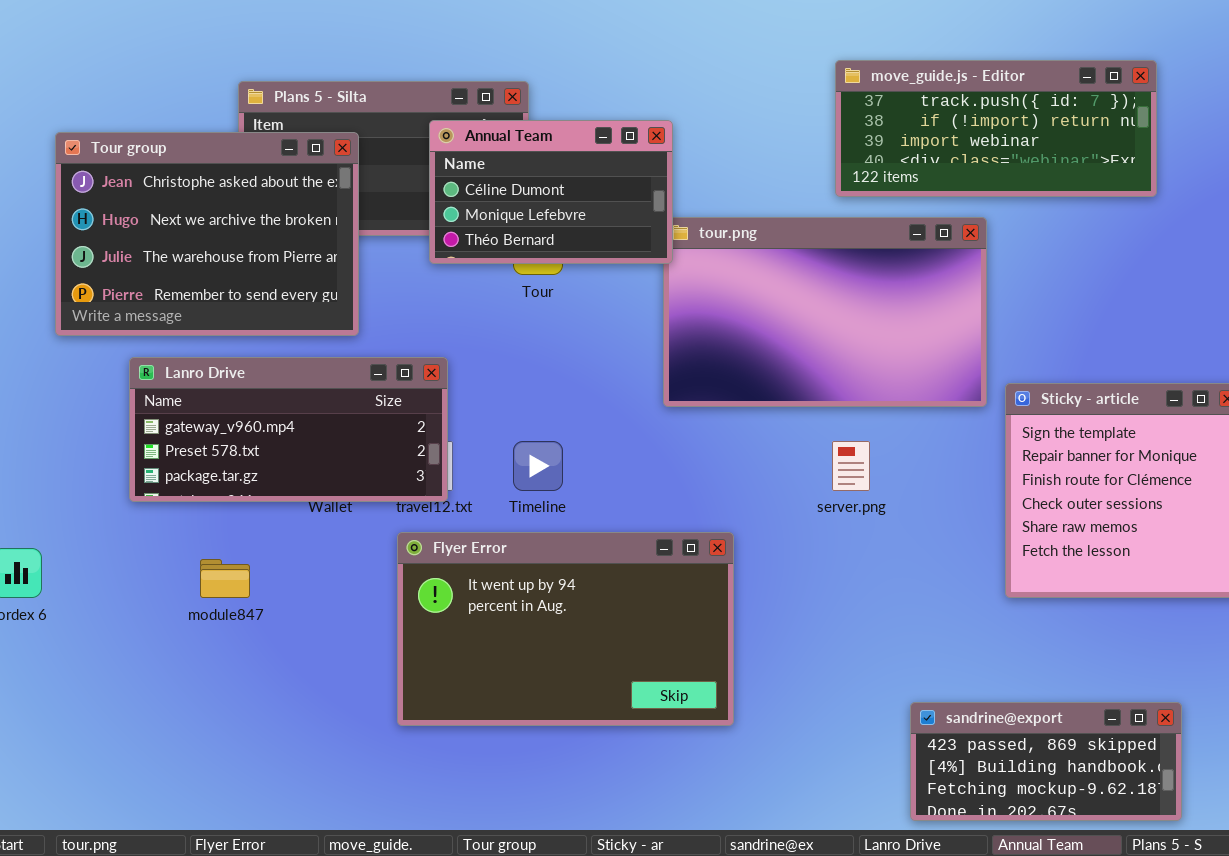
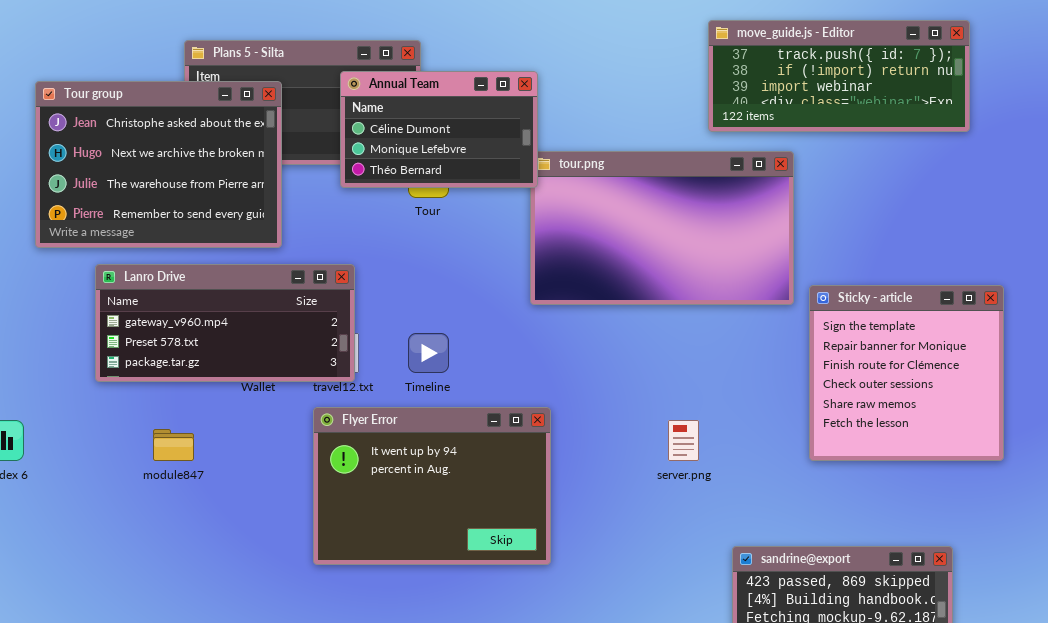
move_guide.js - Editor: [835,60,1157,197] -> [708,20,970,132], moved
server.png: [832,441,870,491] -> [668,420,699,461], moved
Flyer Error: [397,532,734,726] -> [313,407,551,565], resized

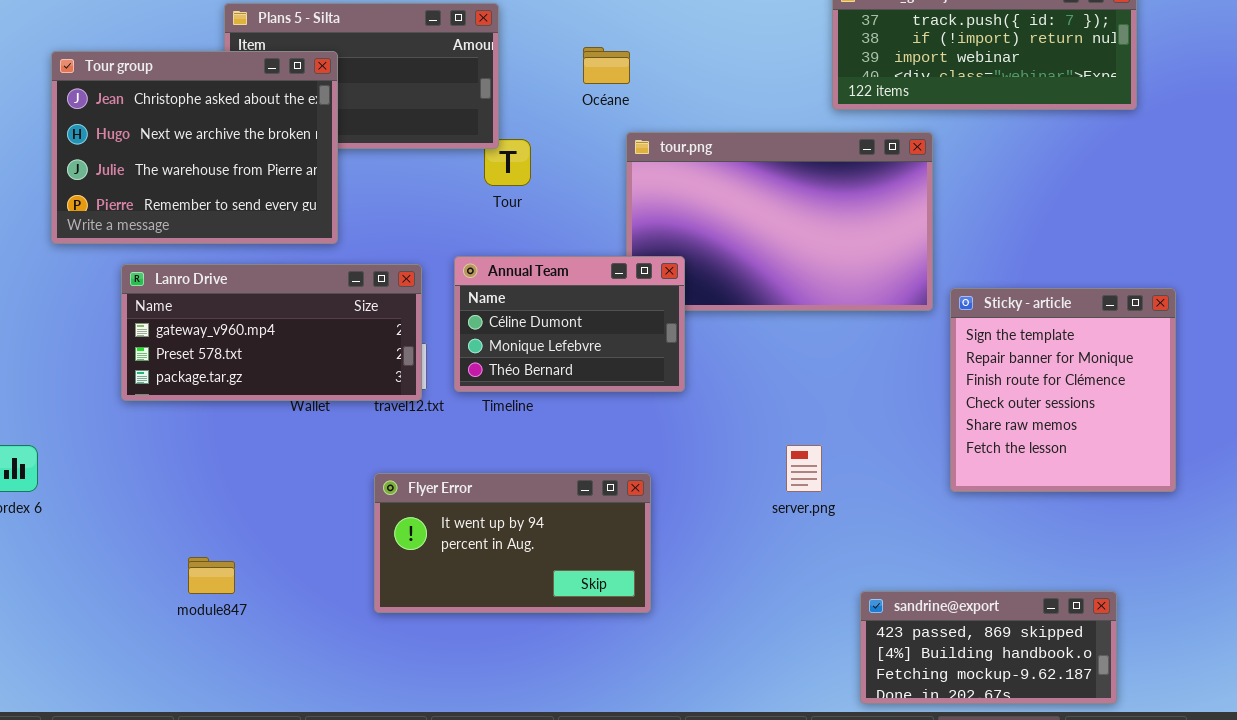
Annual Team: [340,71,538,188] -> [454,256,685,392], moved
Flyer Error: [313,407,551,565] -> [374,473,651,613], resized
module847: [153,429,194,461] -> [188,557,235,594], moved

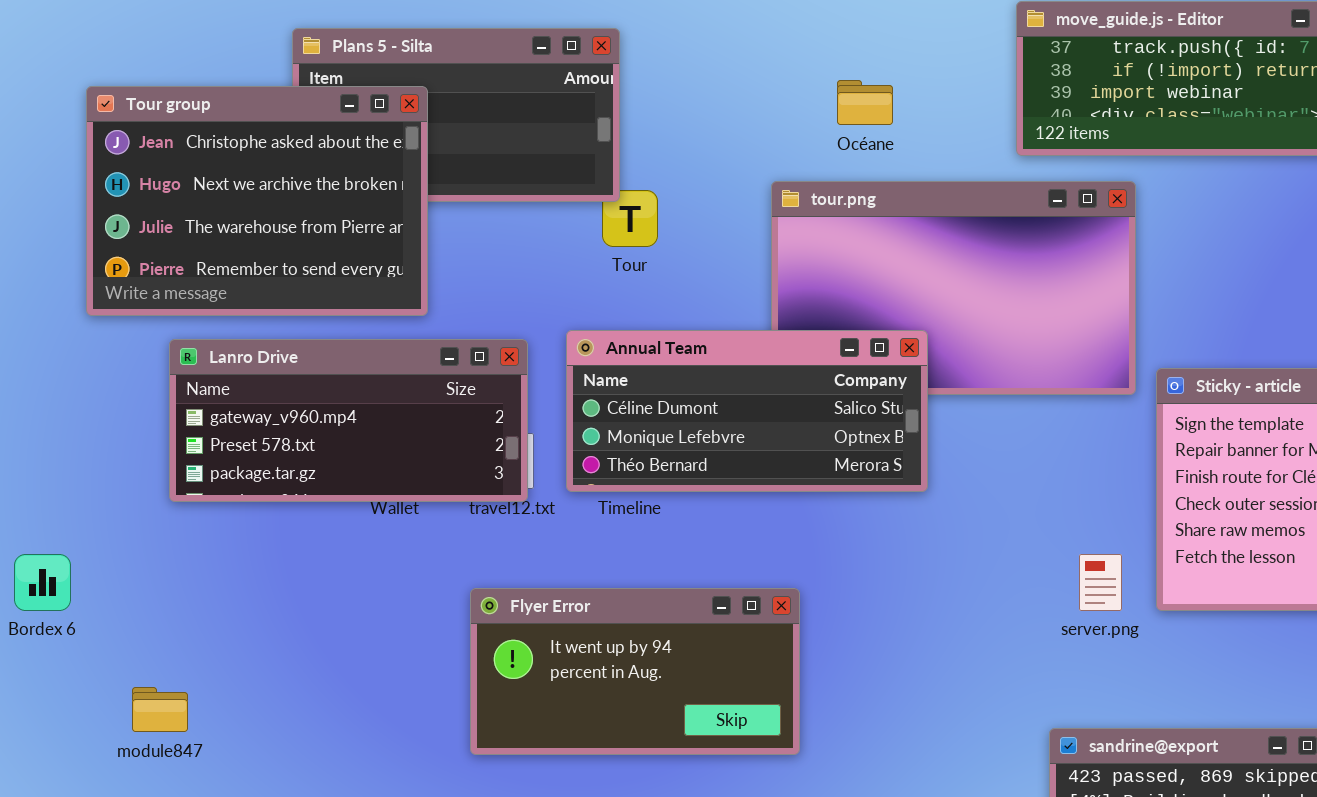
Océane: [583,47,630,84] -> [837,80,893,125], moved
Annual Team: [454,256,685,392] -> [566,330,928,492], resized
server.png: [786,445,822,492] -> [1079,554,1122,611], moved
module847: [188,557,235,594] -> [132,687,188,732], moved

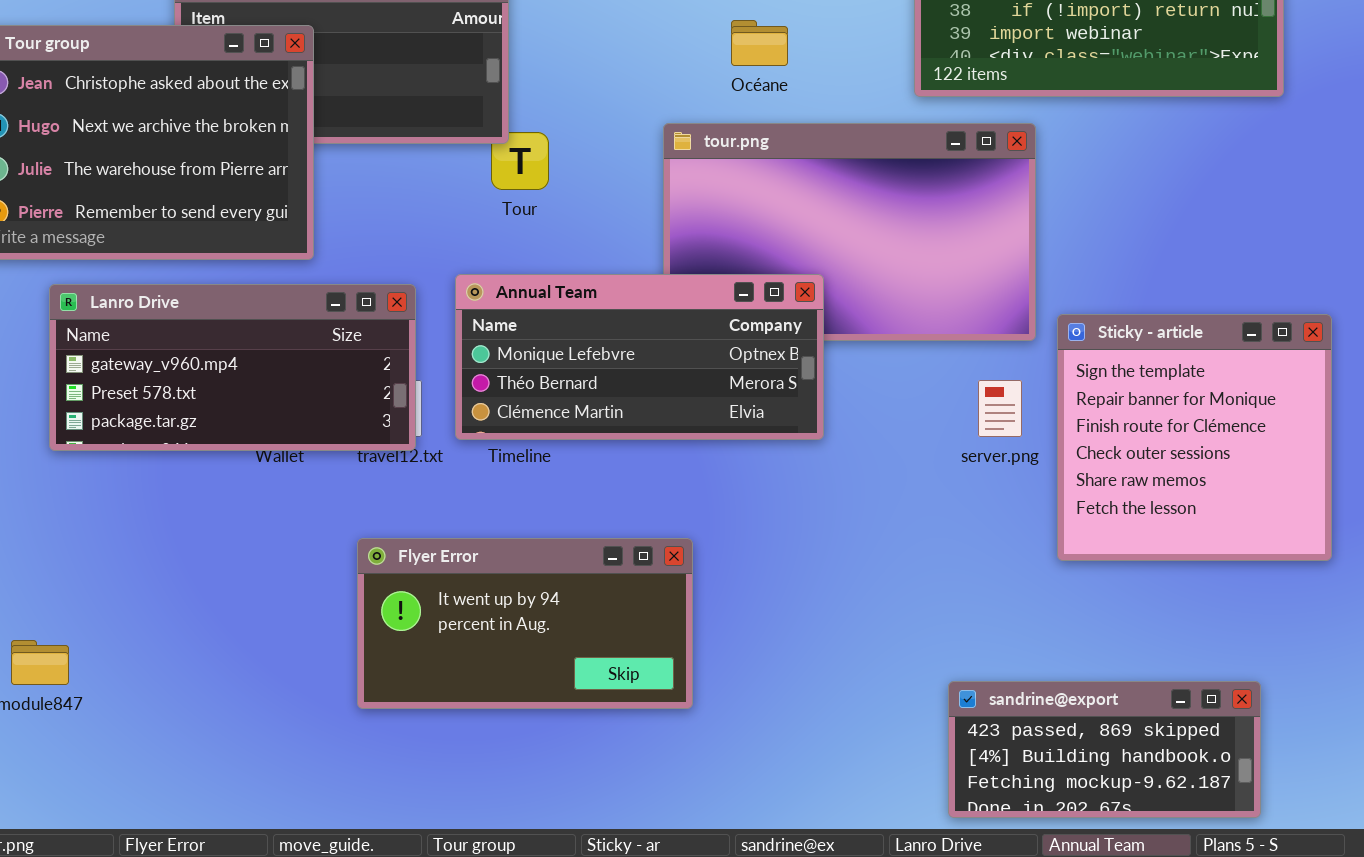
Annual Team: [566,330,928,492] -> [455,274,824,440], scrolled down 1 row
server.png: [1079,554,1122,611] -> [978,380,1022,437], moved

